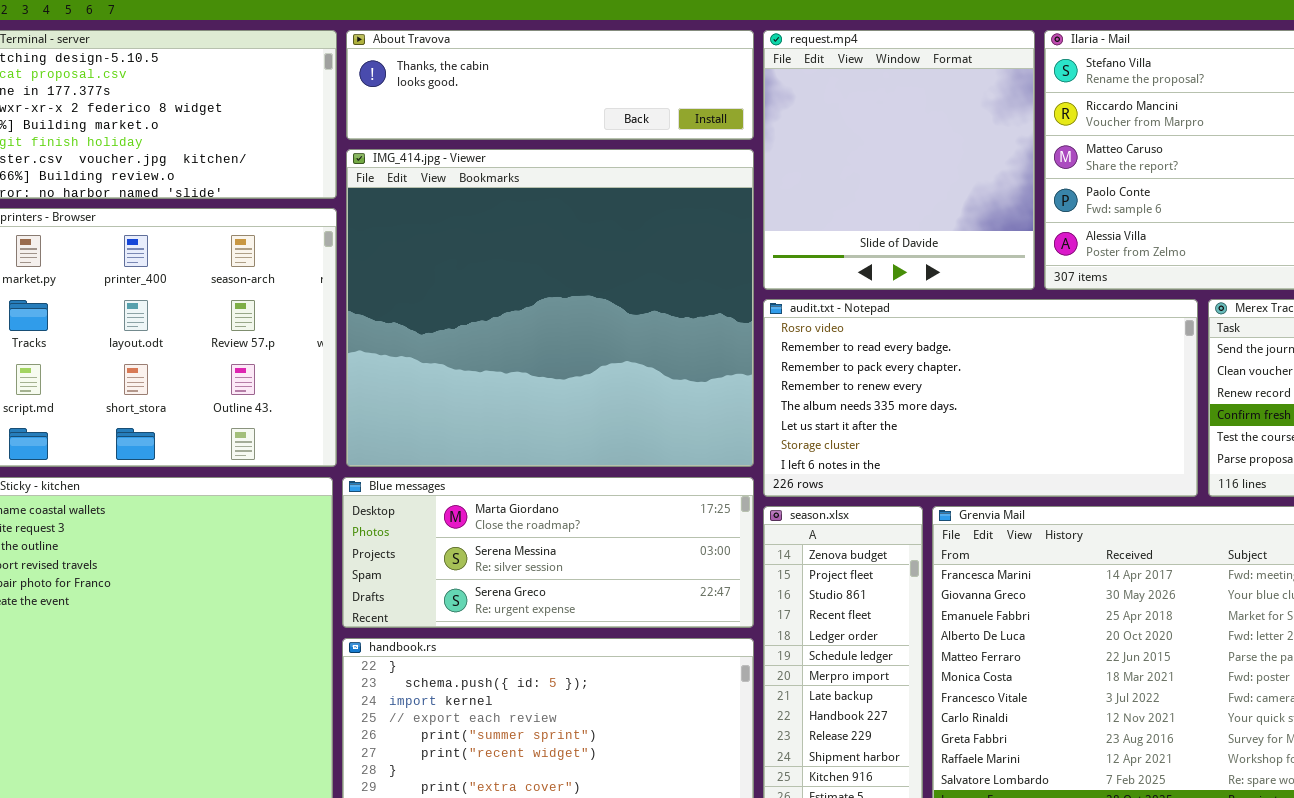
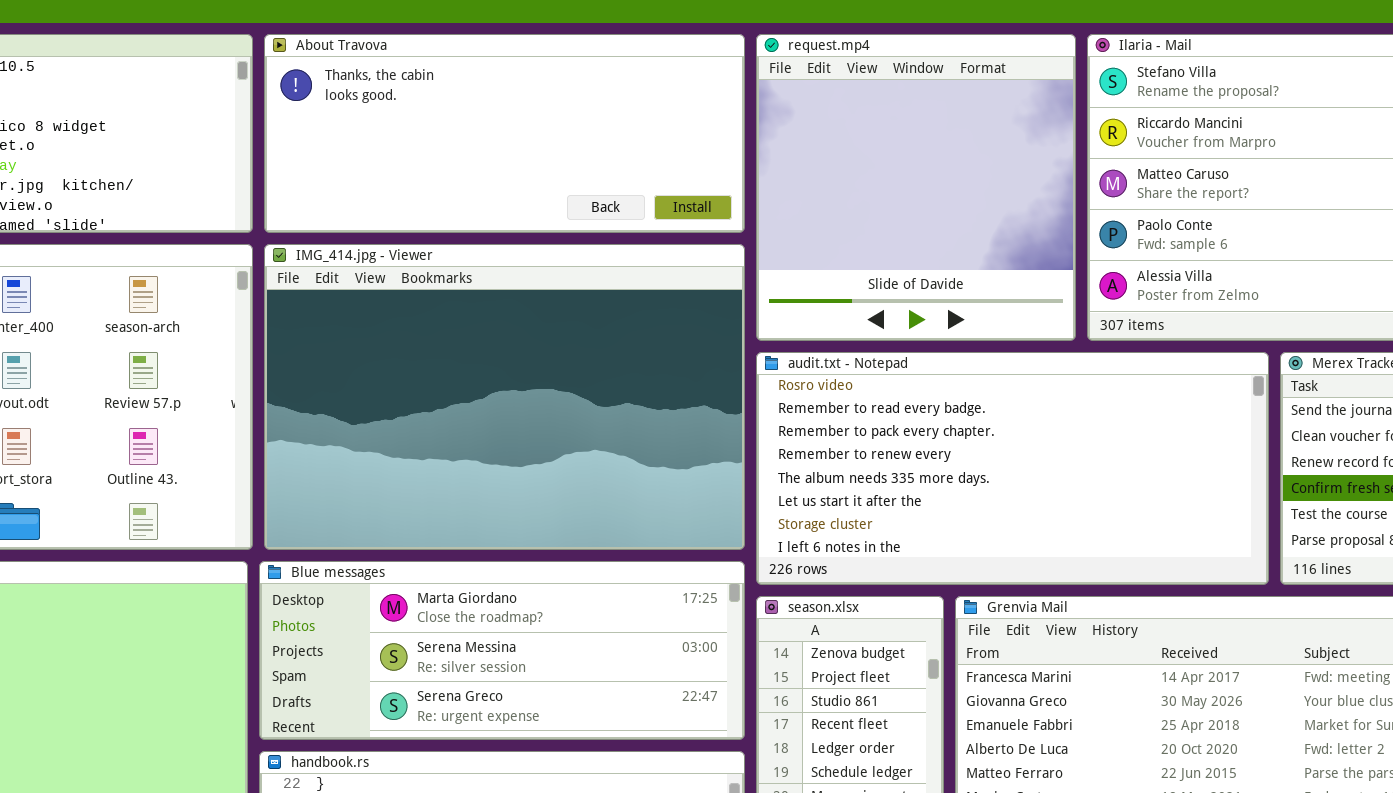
About Travova: [346,30,754,140] -> [264,34,745,233], resized
IMG_414.jpg - Viewer: [346,149,754,467] -> [264,244,745,550], resized

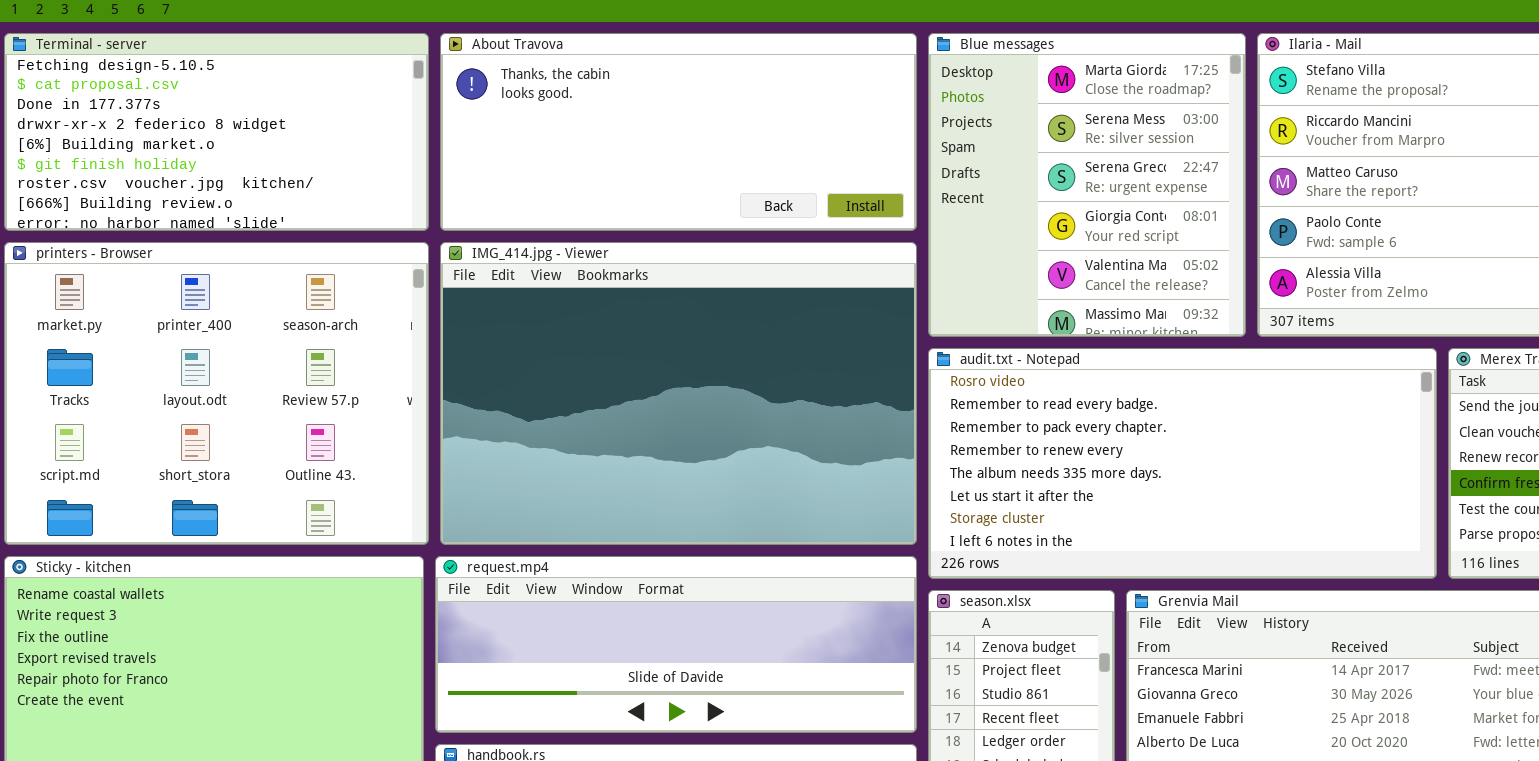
request.mp4: [756,34,1076,341] -> [435,556,917,733], moved, resized
Blue messages: [259,561,745,740] -> [928,33,1246,337], moved, resized

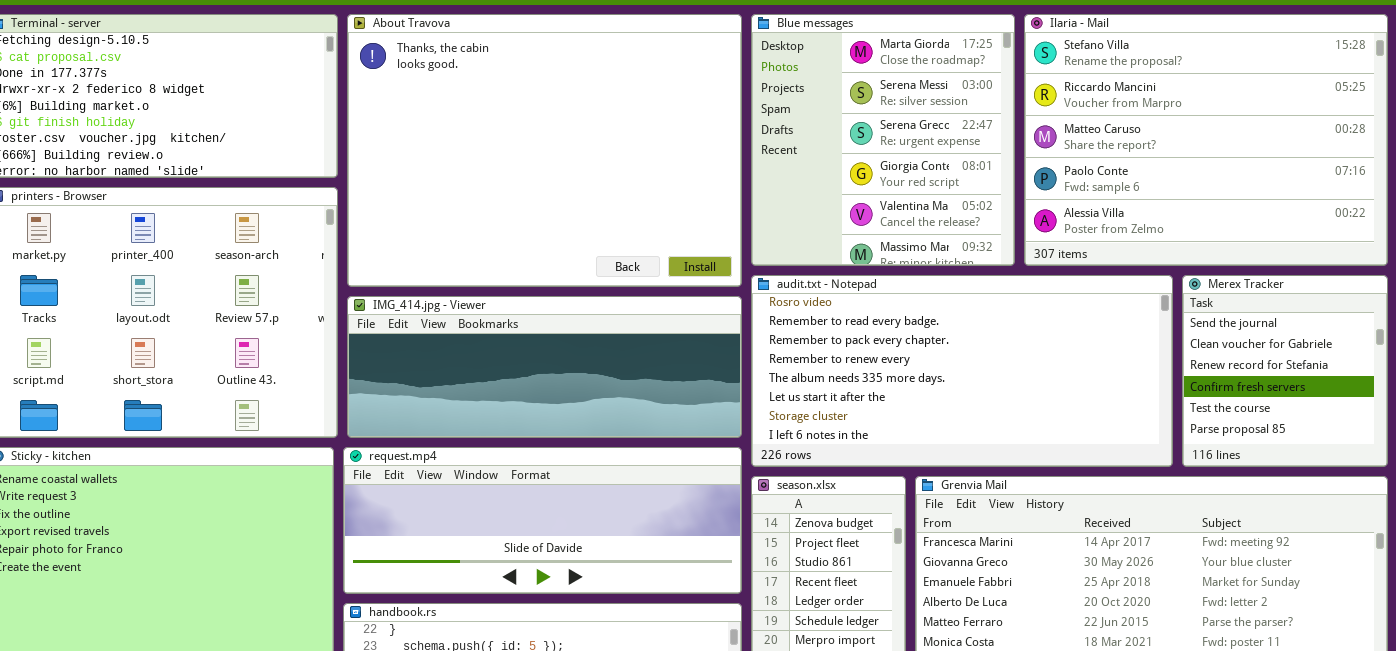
About Travova: [440,33,917,231] -> [347,14,742,287], resized
IMG_414.jpg - Viewer: [440,242,917,545] -> [347,296,742,438], resized

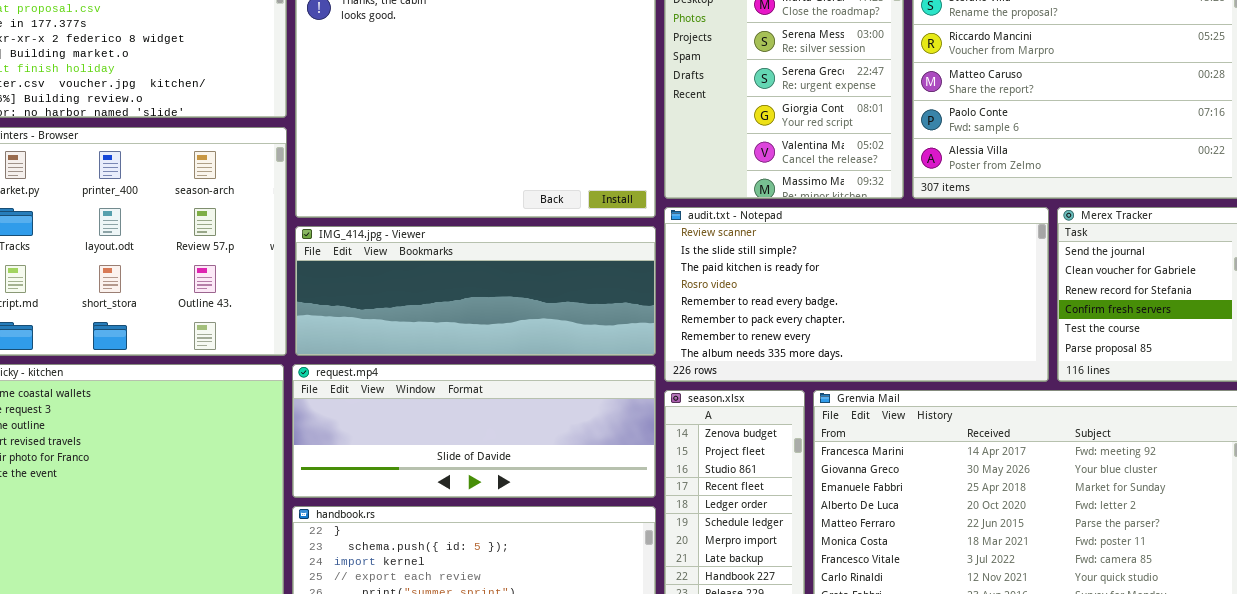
audit.txt - Notepad: [751,275,1173,467] -> [664,207,1049,382], scrolled up 3 rows

